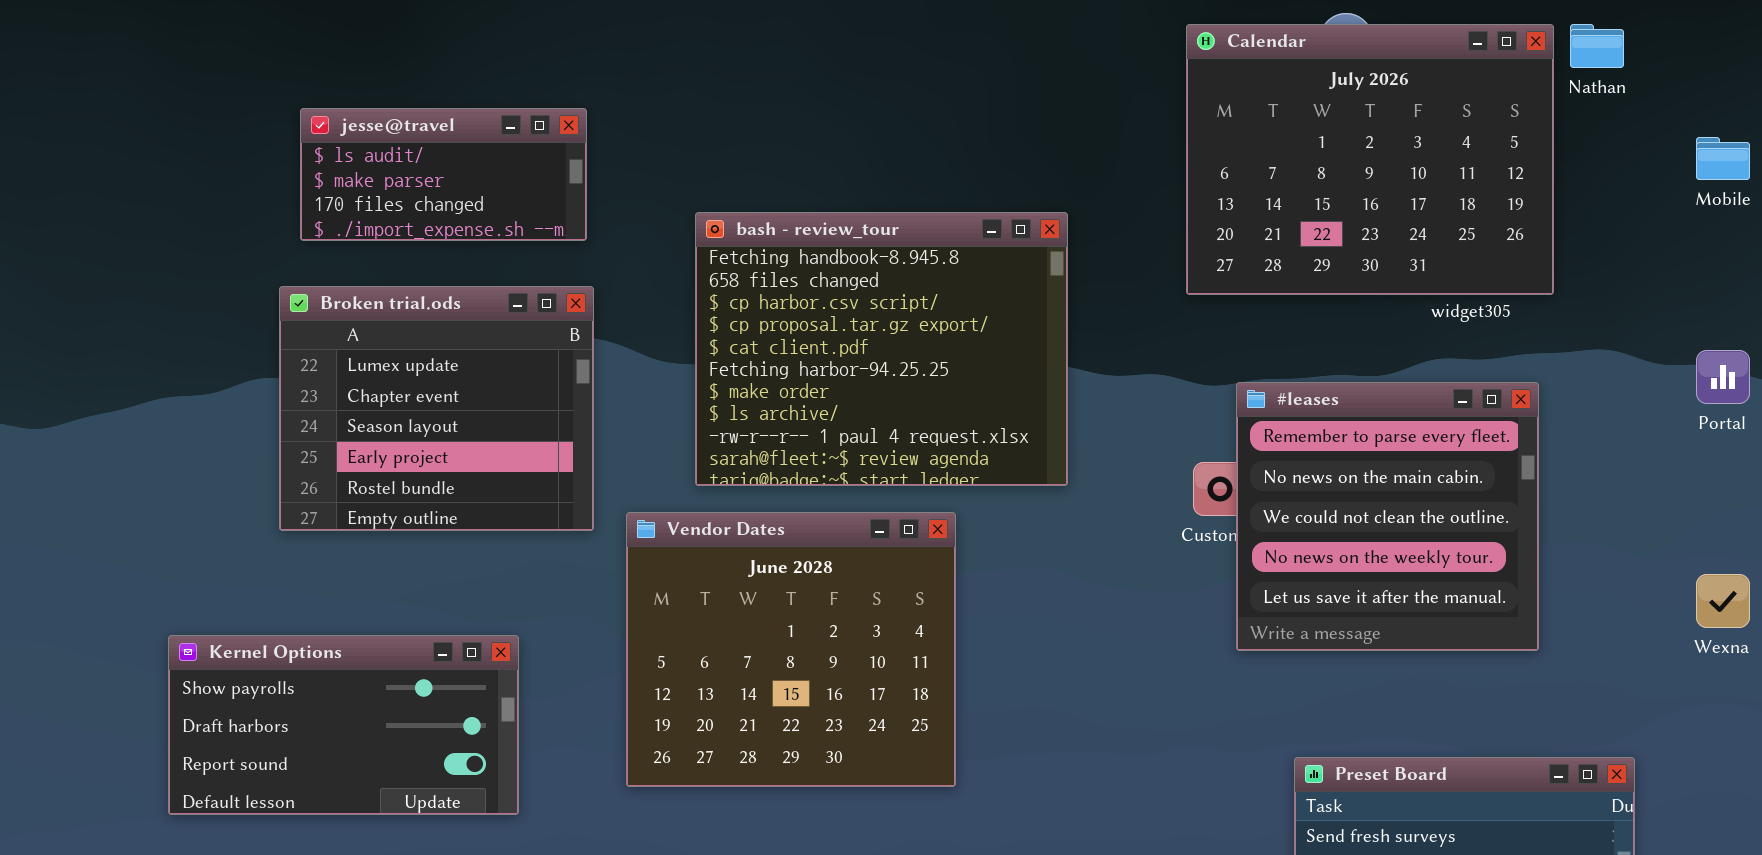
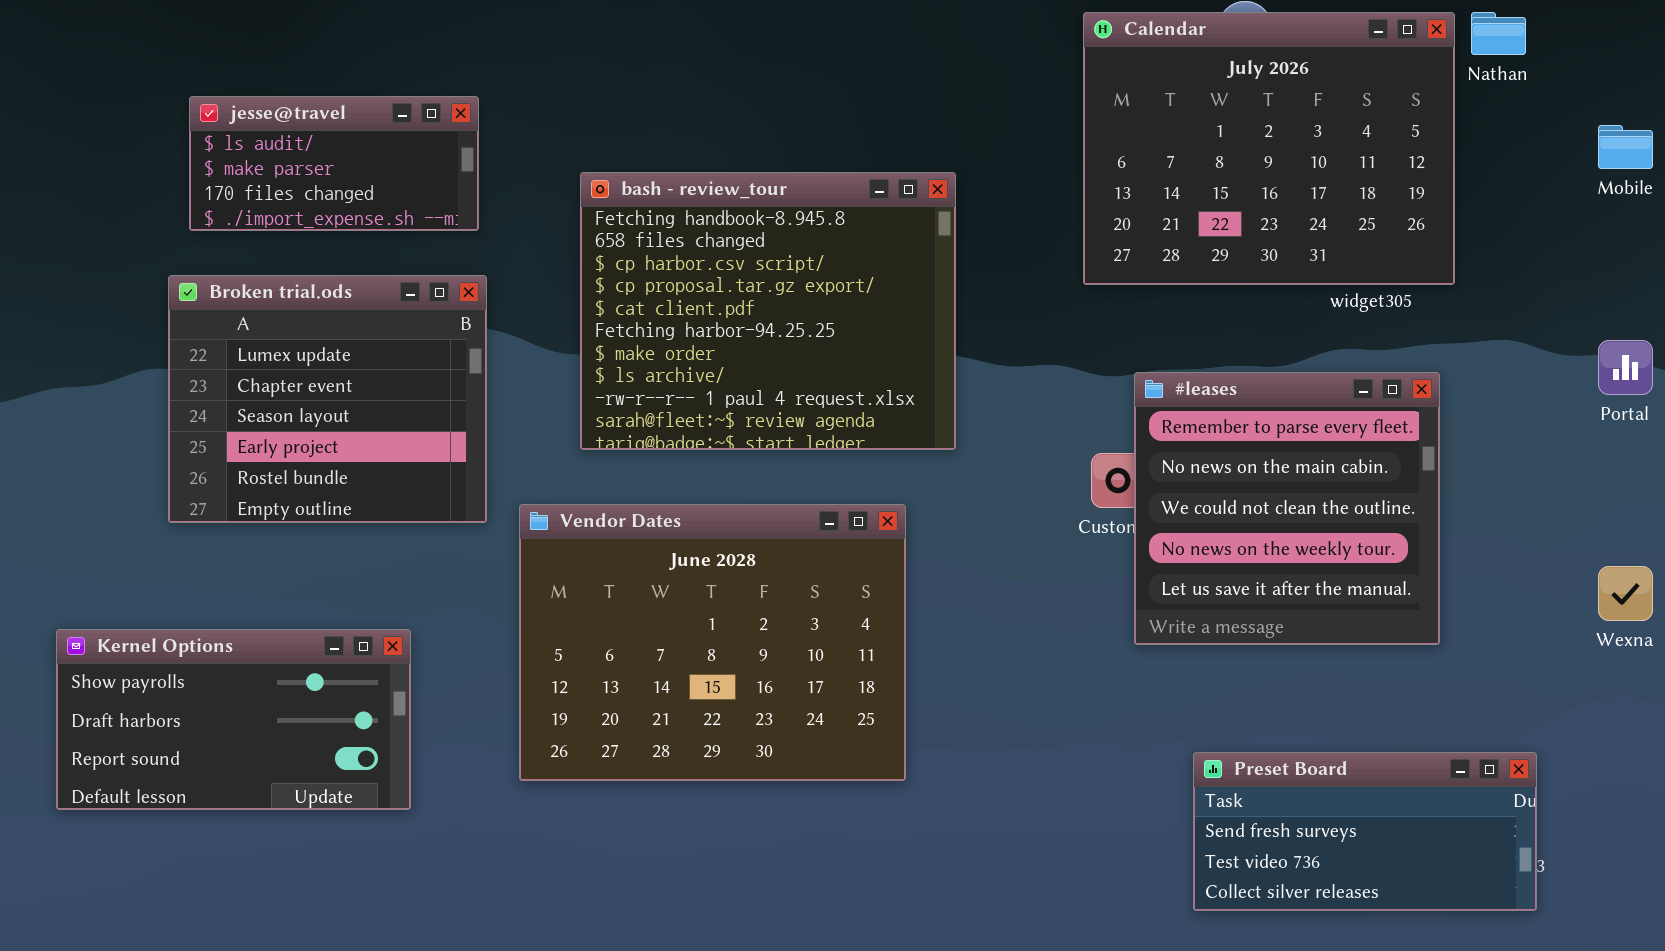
bash - review_tour: [695,212,1068,486] -> [580,172,956,450], moved
Vendor Dates: [626,512,956,787] -> [519,504,906,781], resized

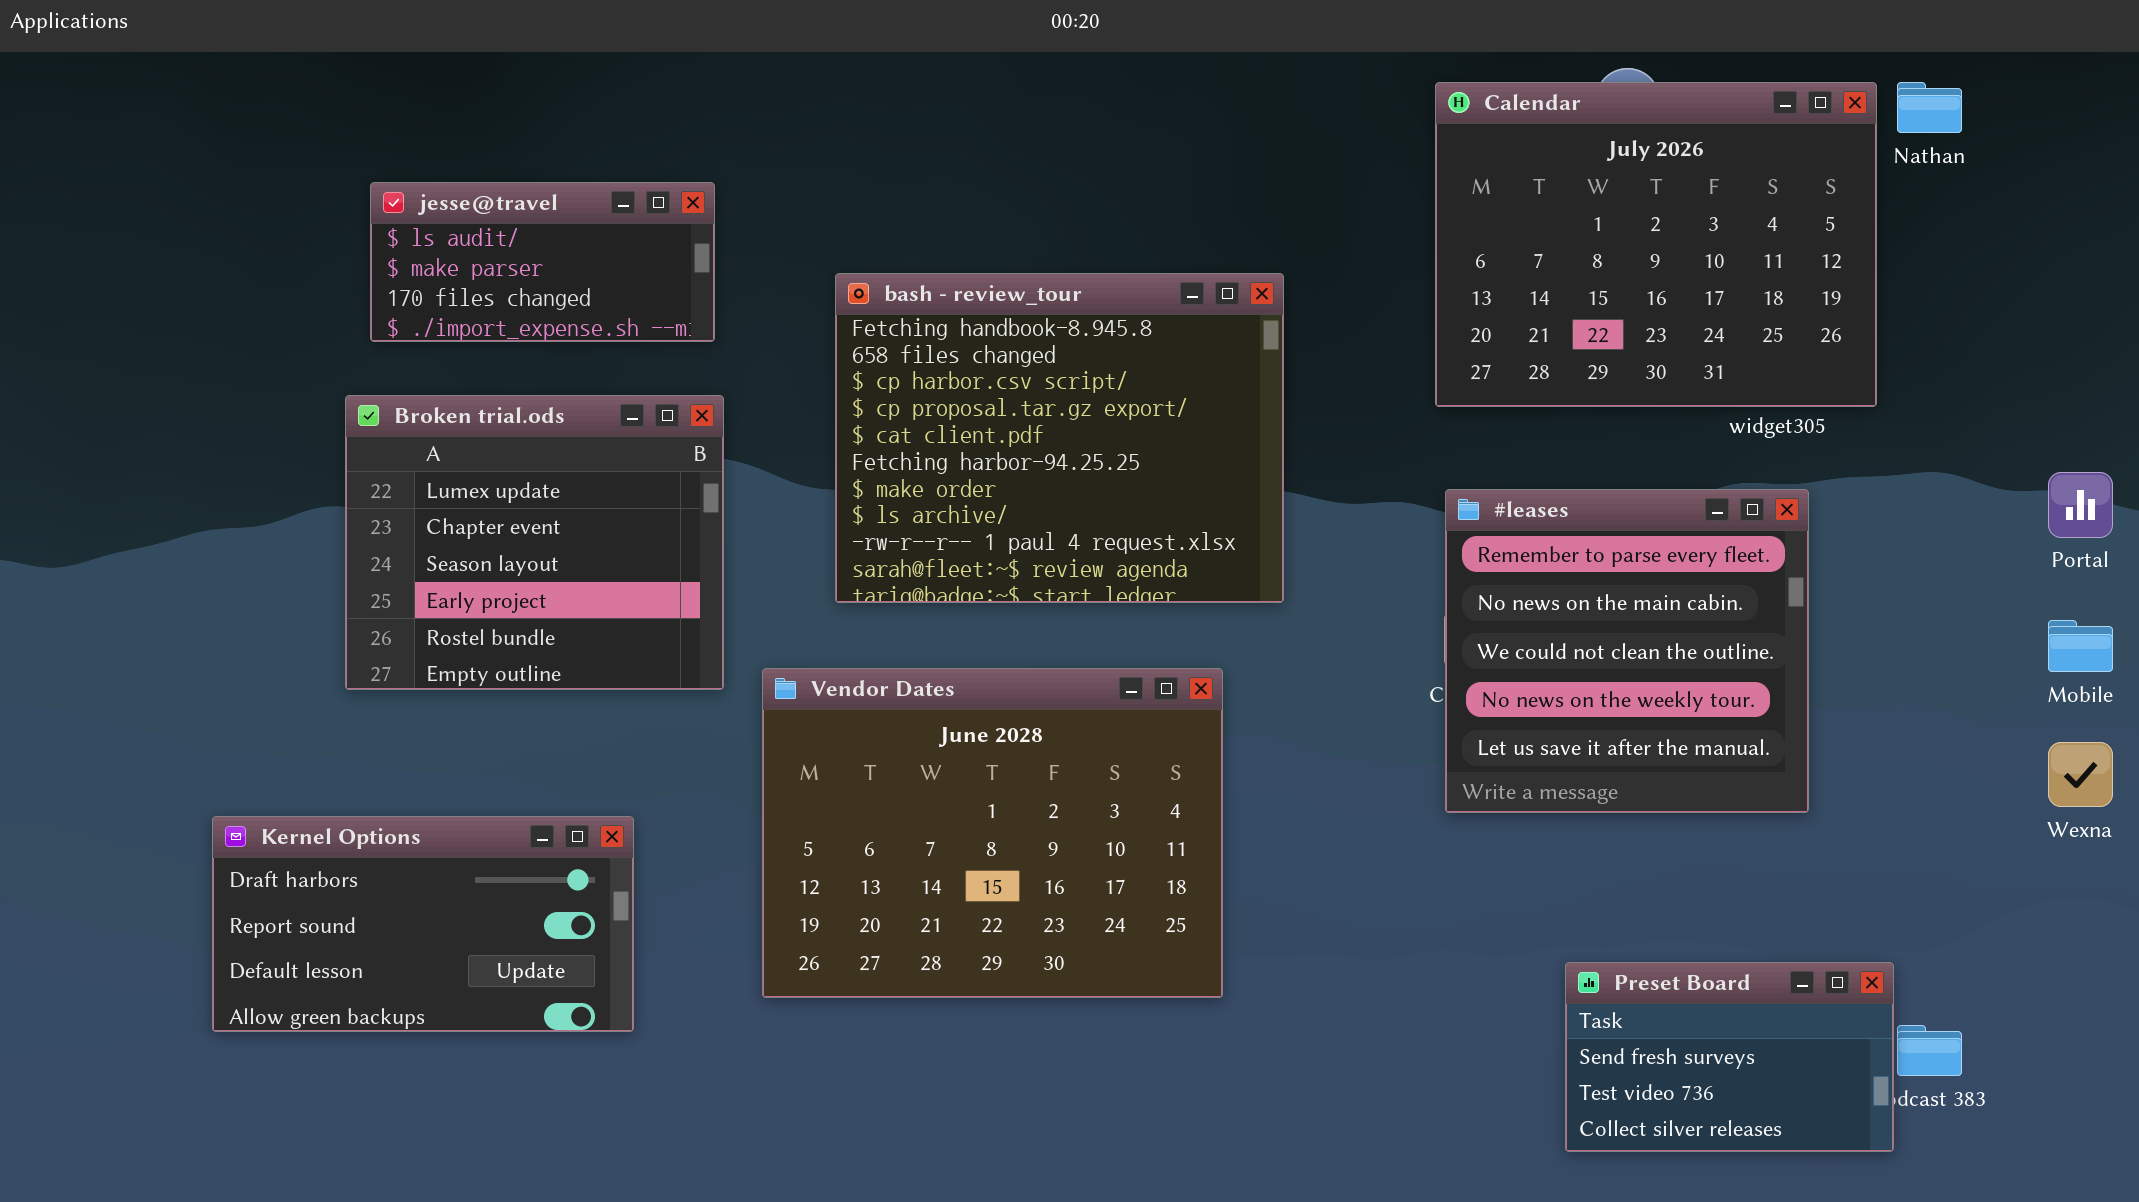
Mobile: [1598,125,1653,169] -> [2048,620,2113,672], moved
#leases: [1134,372,1440,645] -> [1445,489,1809,813], moved
Kernel Options: [56,629,411,810] -> [212,816,634,1032], scrolled down 1 row
Preset Board: [1193,752,1537,911] -> [1565,962,1894,1152], resized

